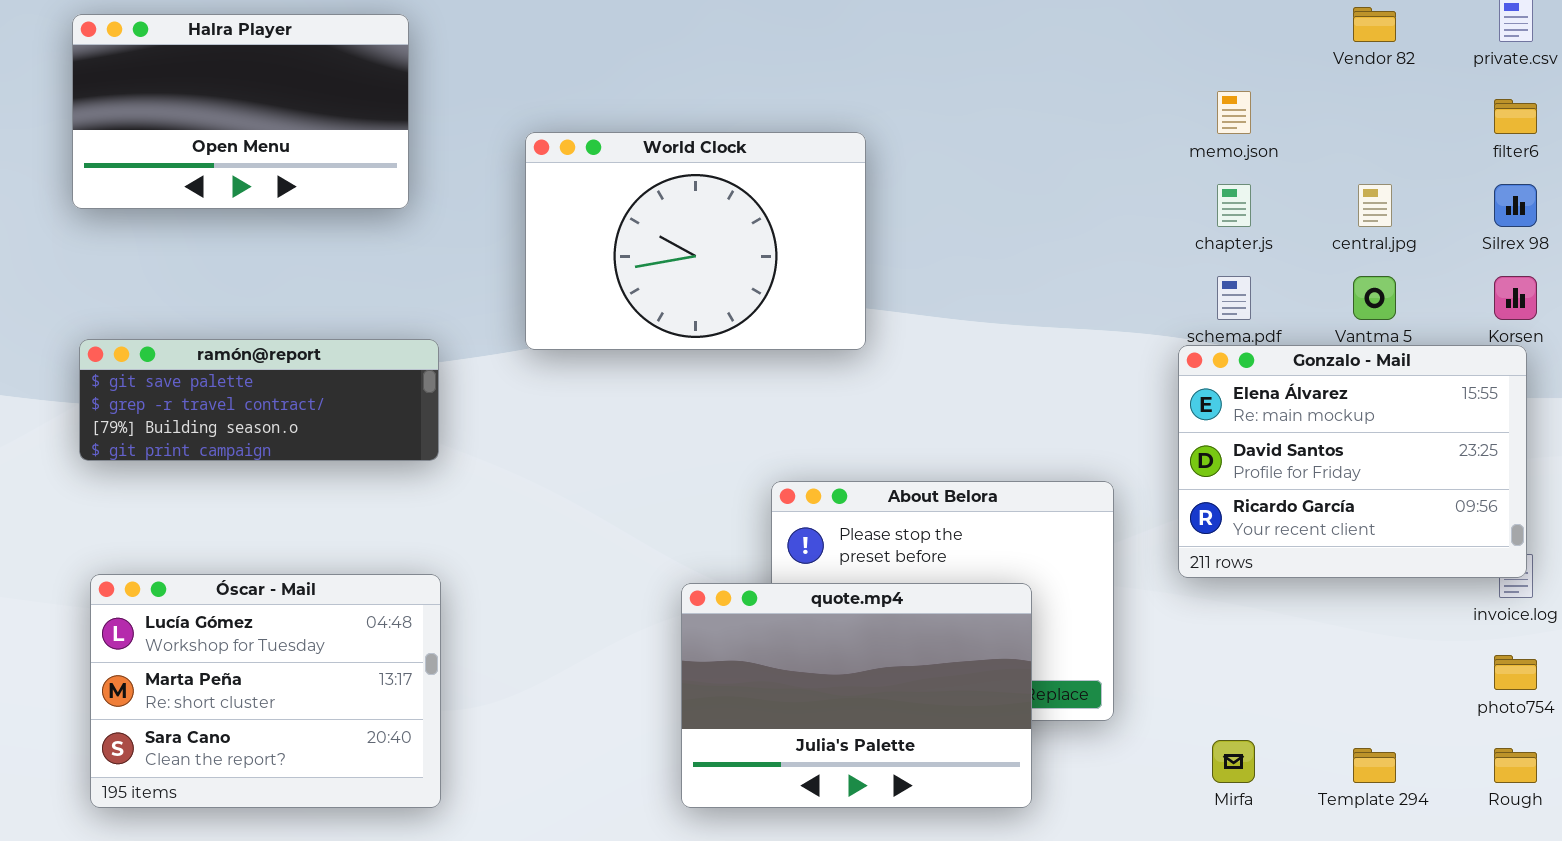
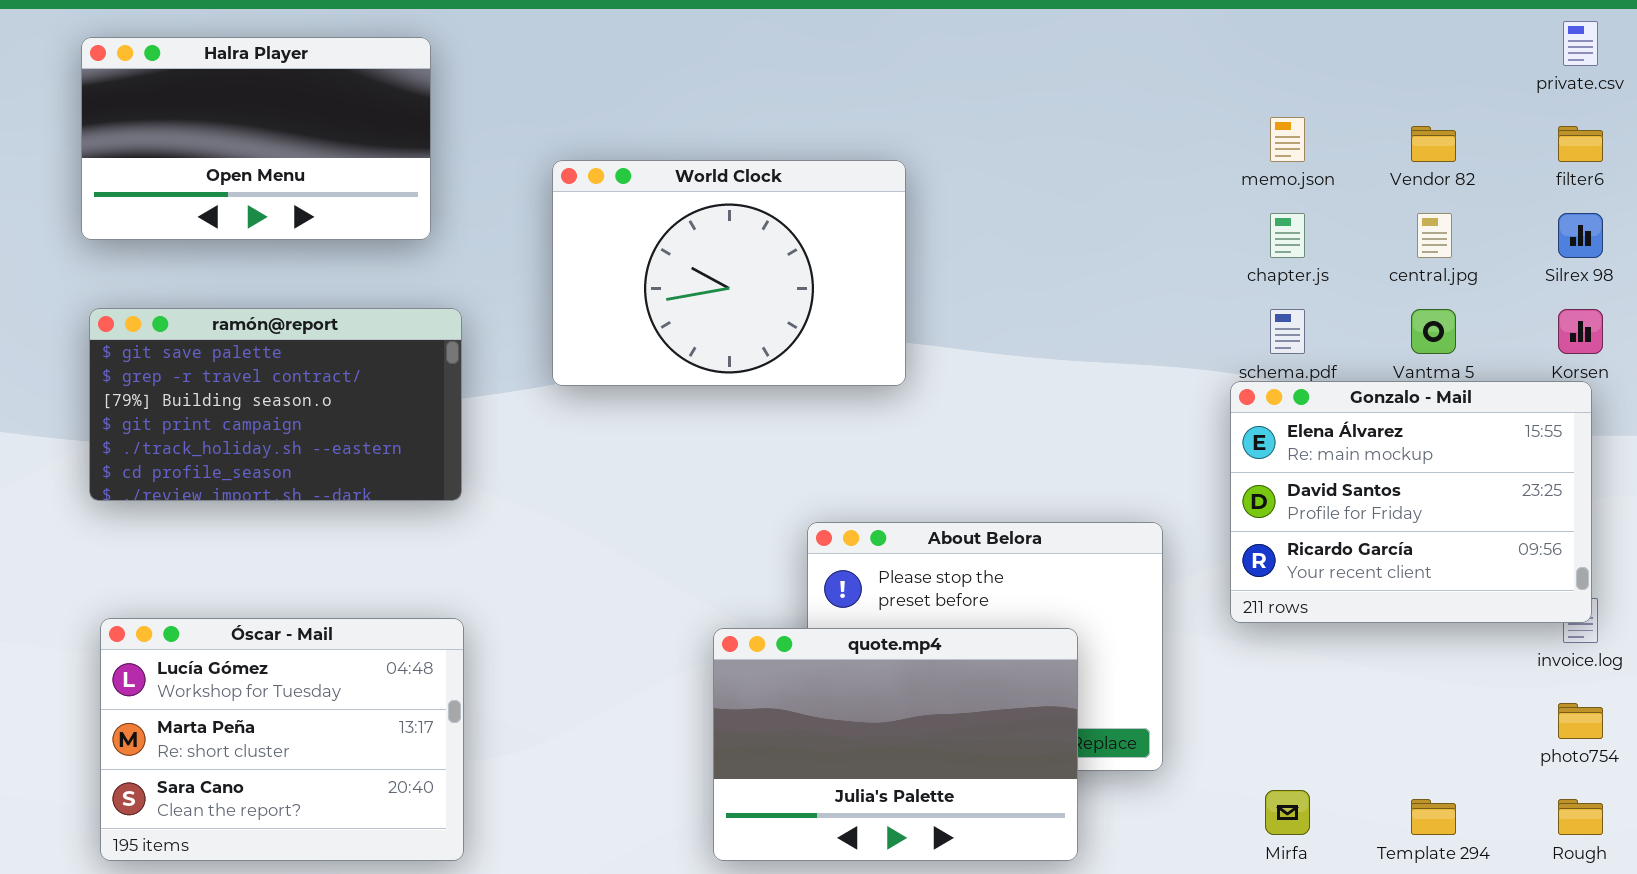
Vendor 82: [1353,7,1396,42] -> [1411,126,1456,162], moved
ramón@report: [79,339,439,461] -> [89,308,462,501], resized

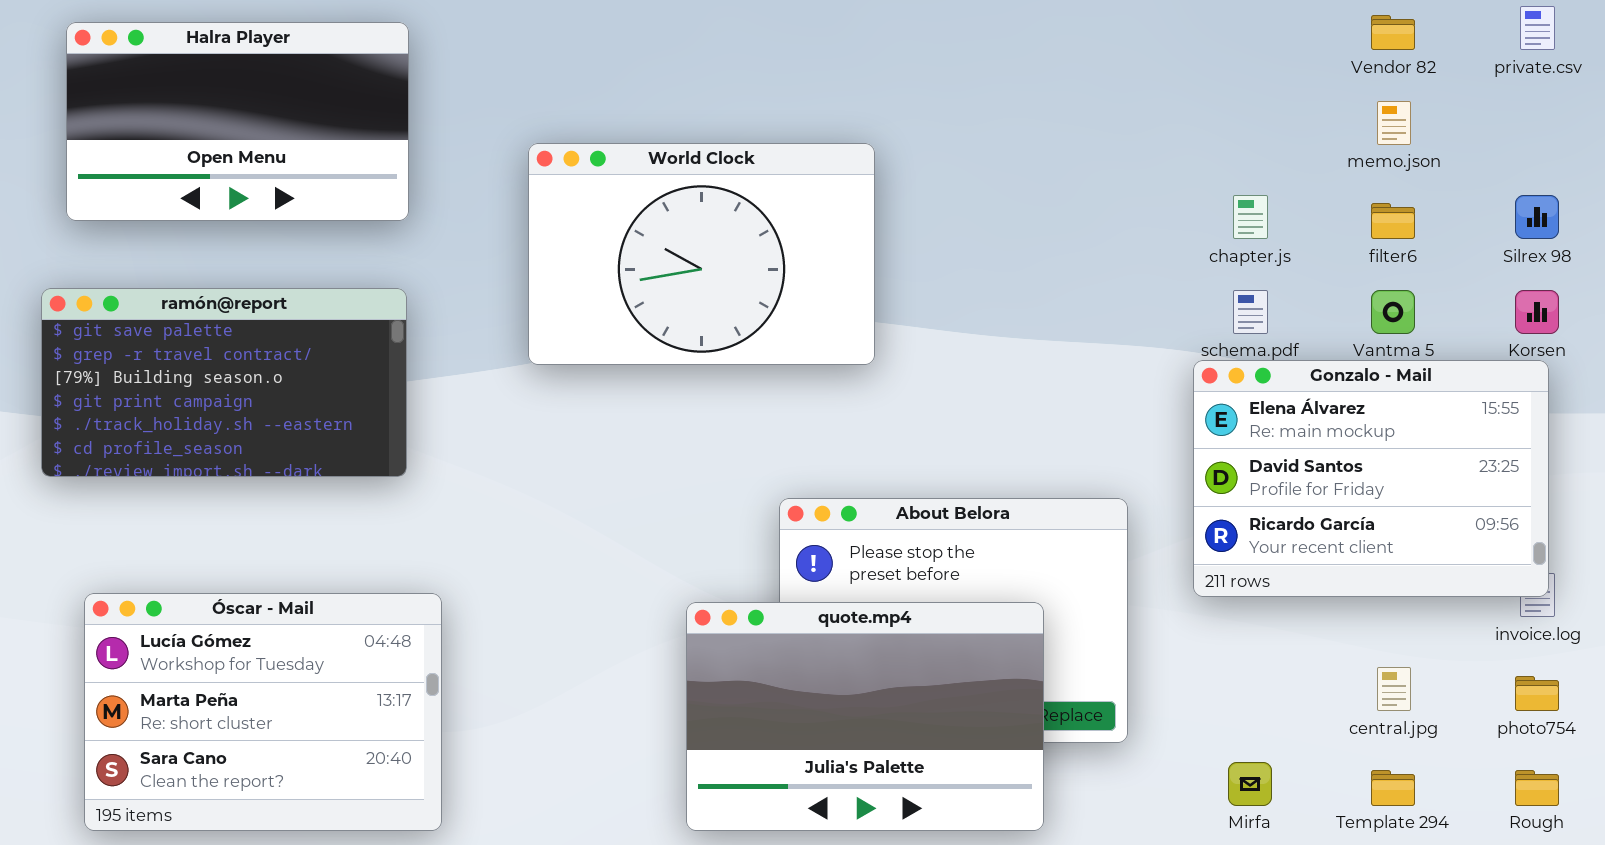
memo.json: [1270,117,1305,162] -> [1377,101,1411,145], moved
Vendor 82: [1411,126,1456,162] -> [1371,15,1415,50], moved
filter6: [1558,126,1603,162] -> [1371,203,1415,239], moved
central.jpg: [1417,213,1452,258] -> [1377,667,1411,711], moved
ramón@report: [89,308,462,501] -> [41,288,407,477], moved

